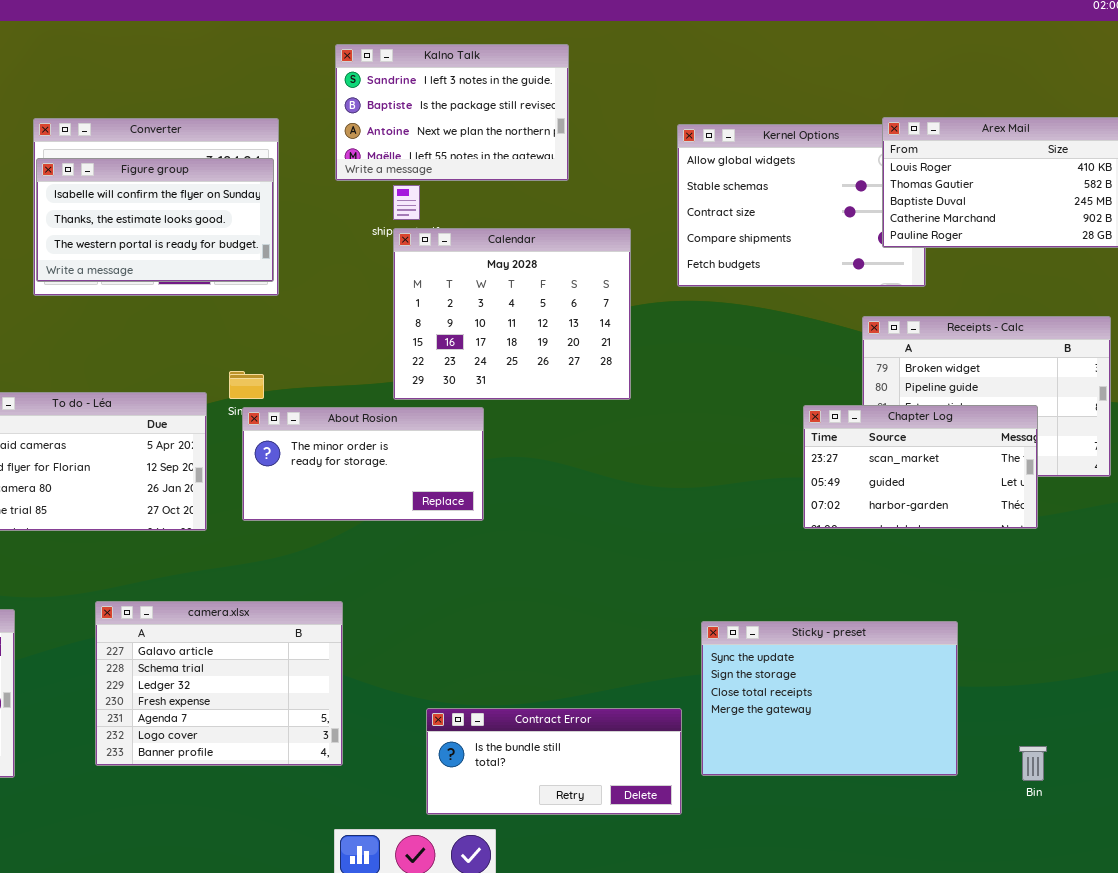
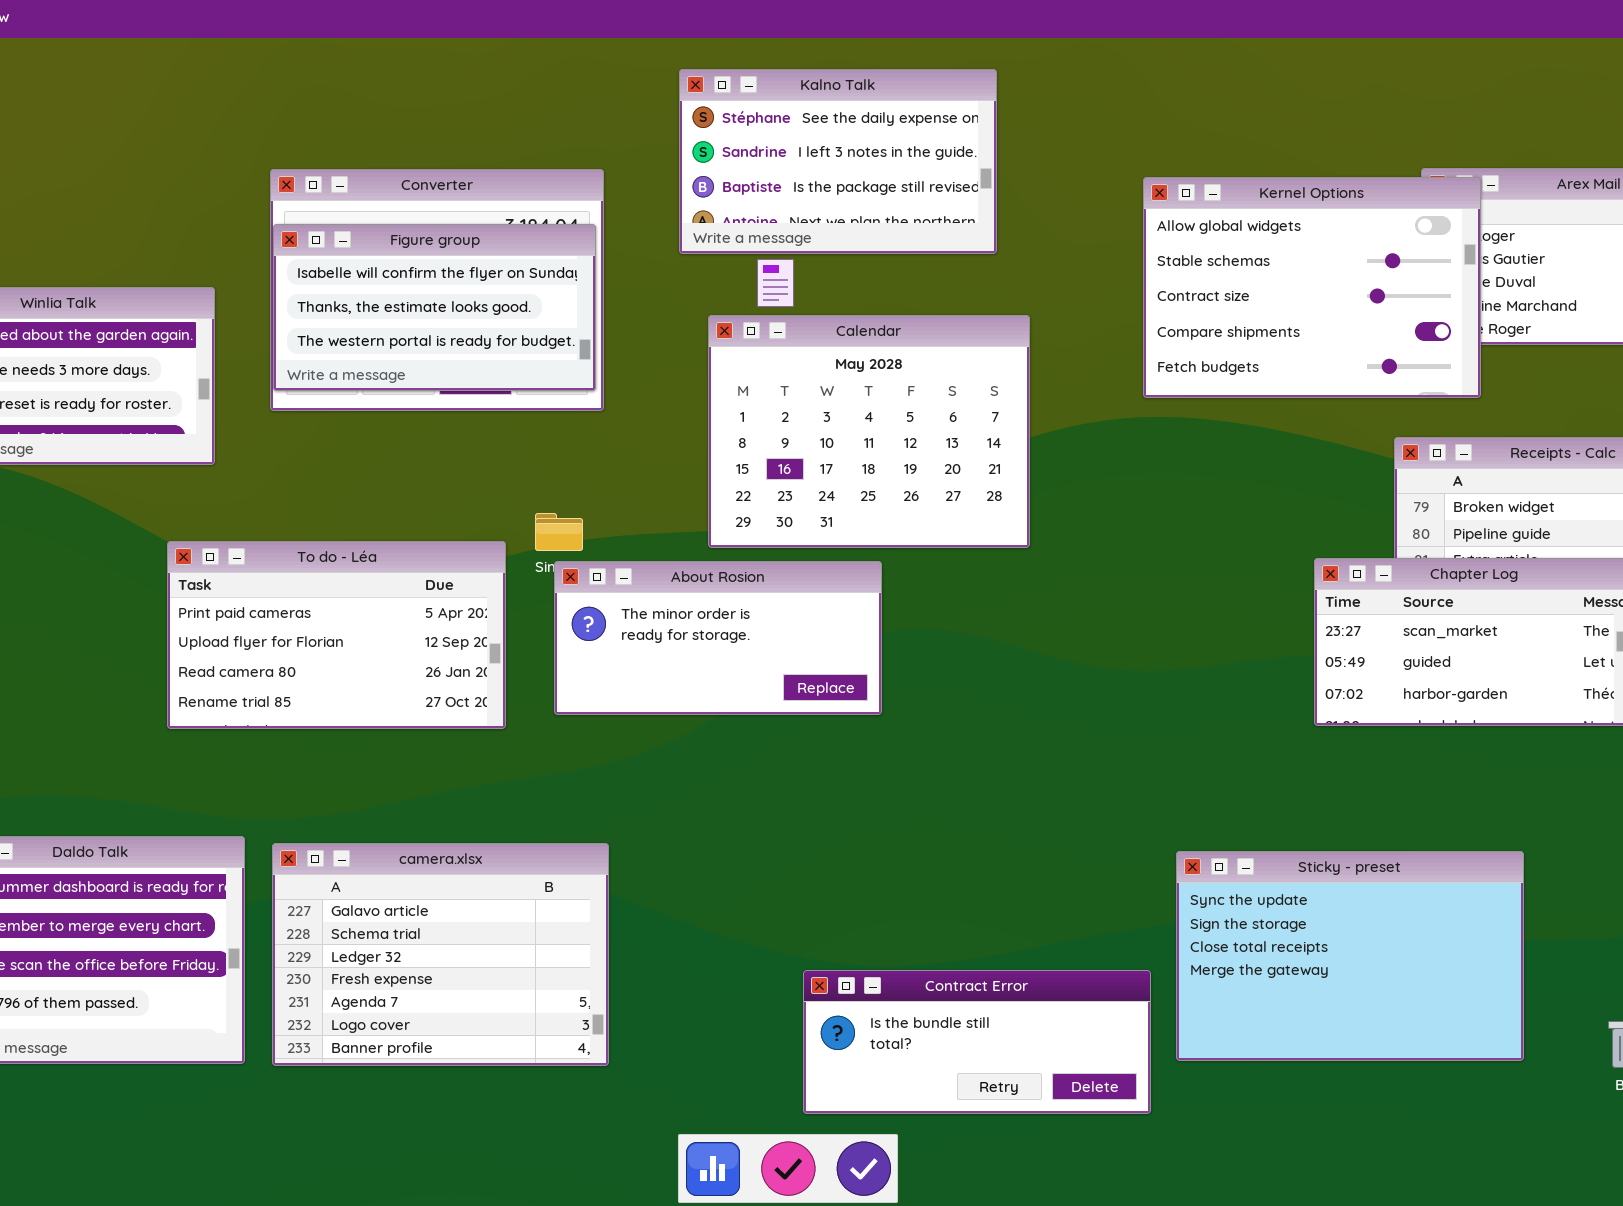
Kalno Talk: [335,44,569,181] -> [679,69,997,254], scrolled up 1 row
Kernel Options: [677,124,926,287] -> [1143,177,1481,398], raised
Calendar: [393,228,631,400] -> [708,315,1030,548], moved
camera.xlsx: [95,601,343,766] -> [272,843,609,1066], moved

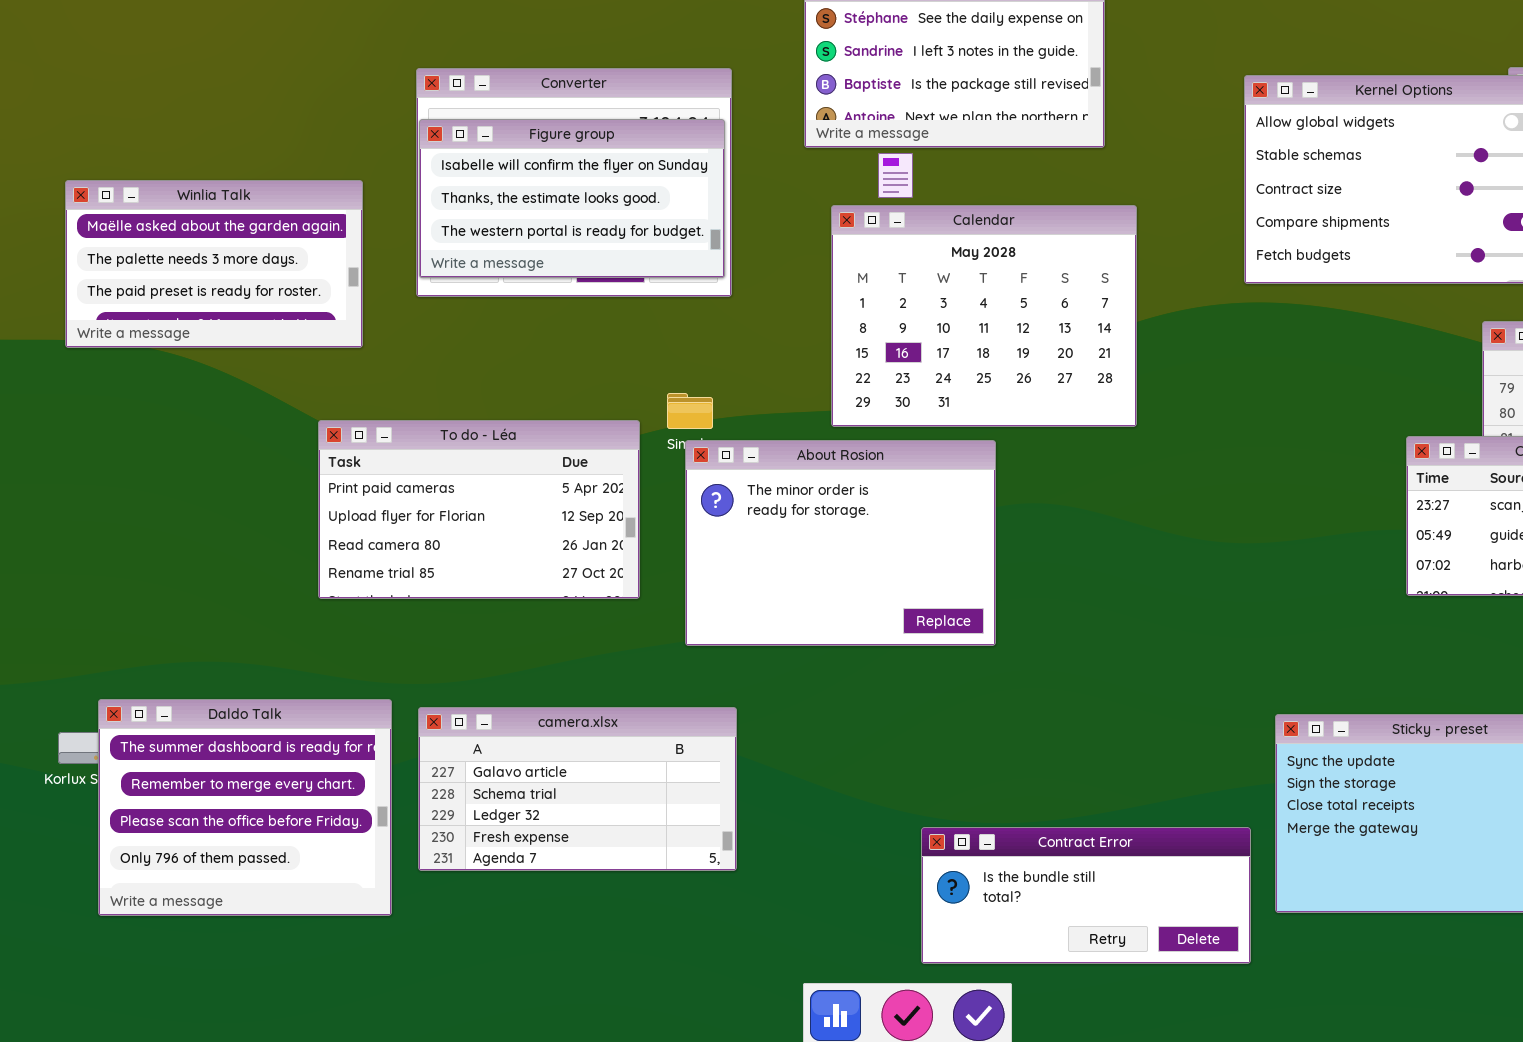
About Rosion: [554,561,882,715] -> [685,440,996,646], resized
camera.xlsx: [272,843,609,1066] -> [418,707,737,871], resized

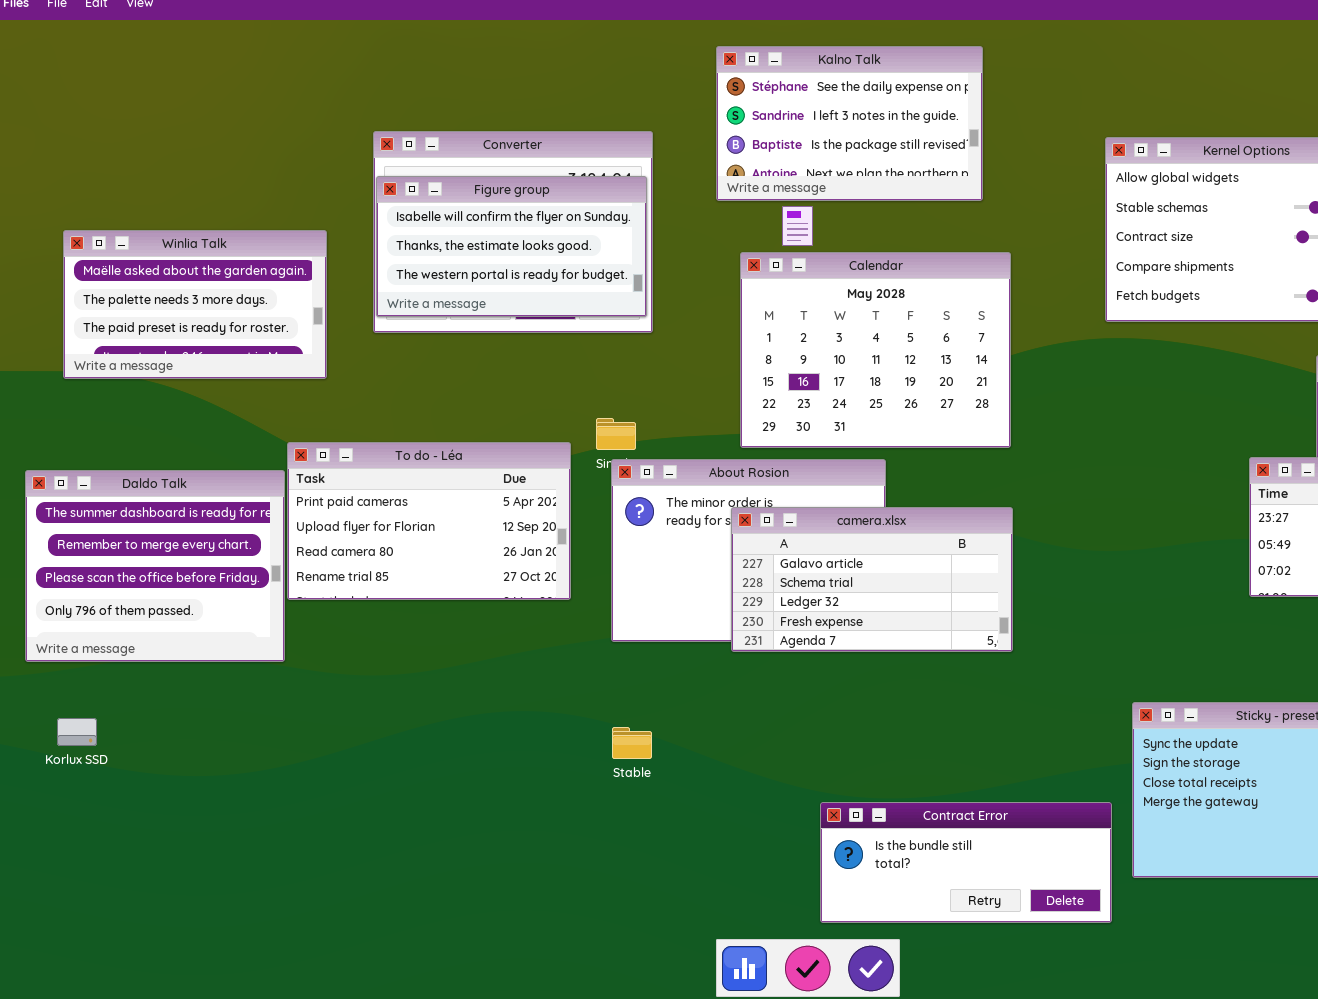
Daldo Talk: [98,699,392,916] -> [25,470,285,662], moved
camera.xlsx: [418,707,737,871] -> [731,507,1013,652], moved

